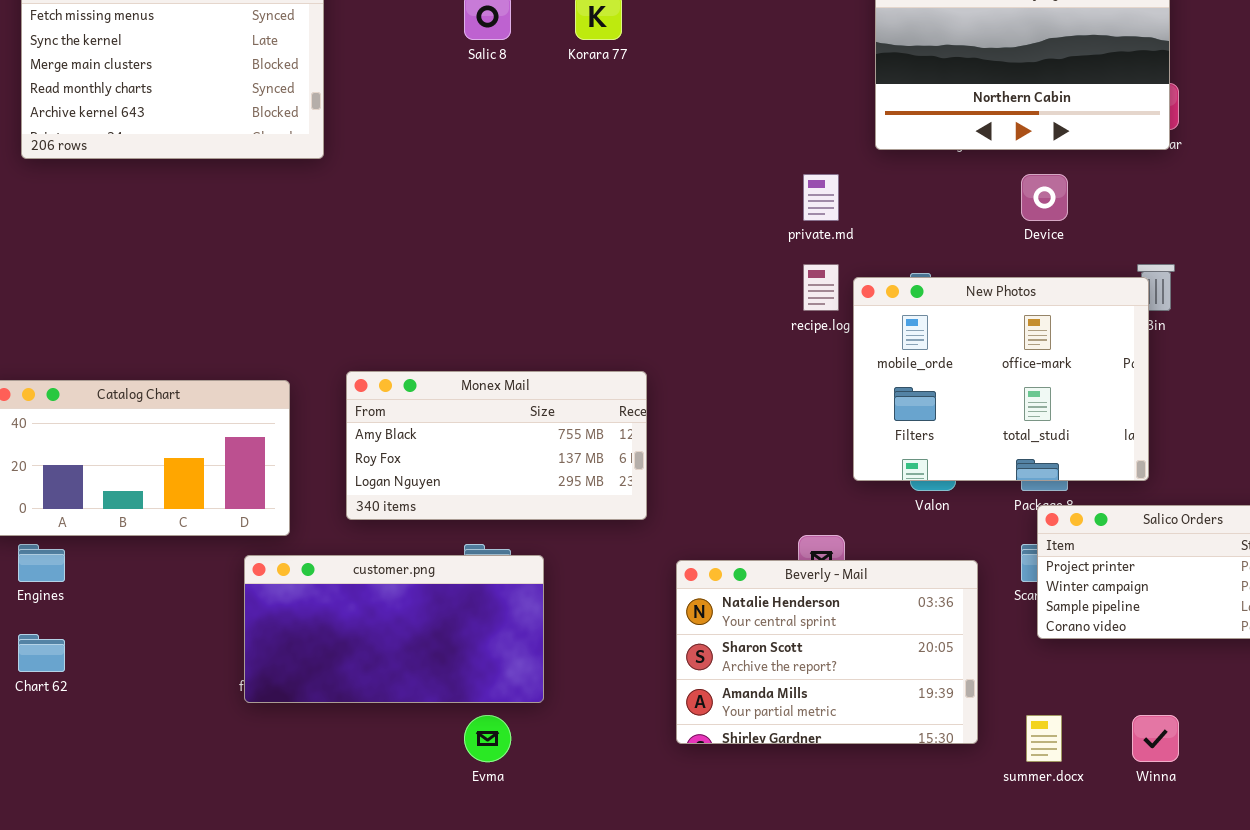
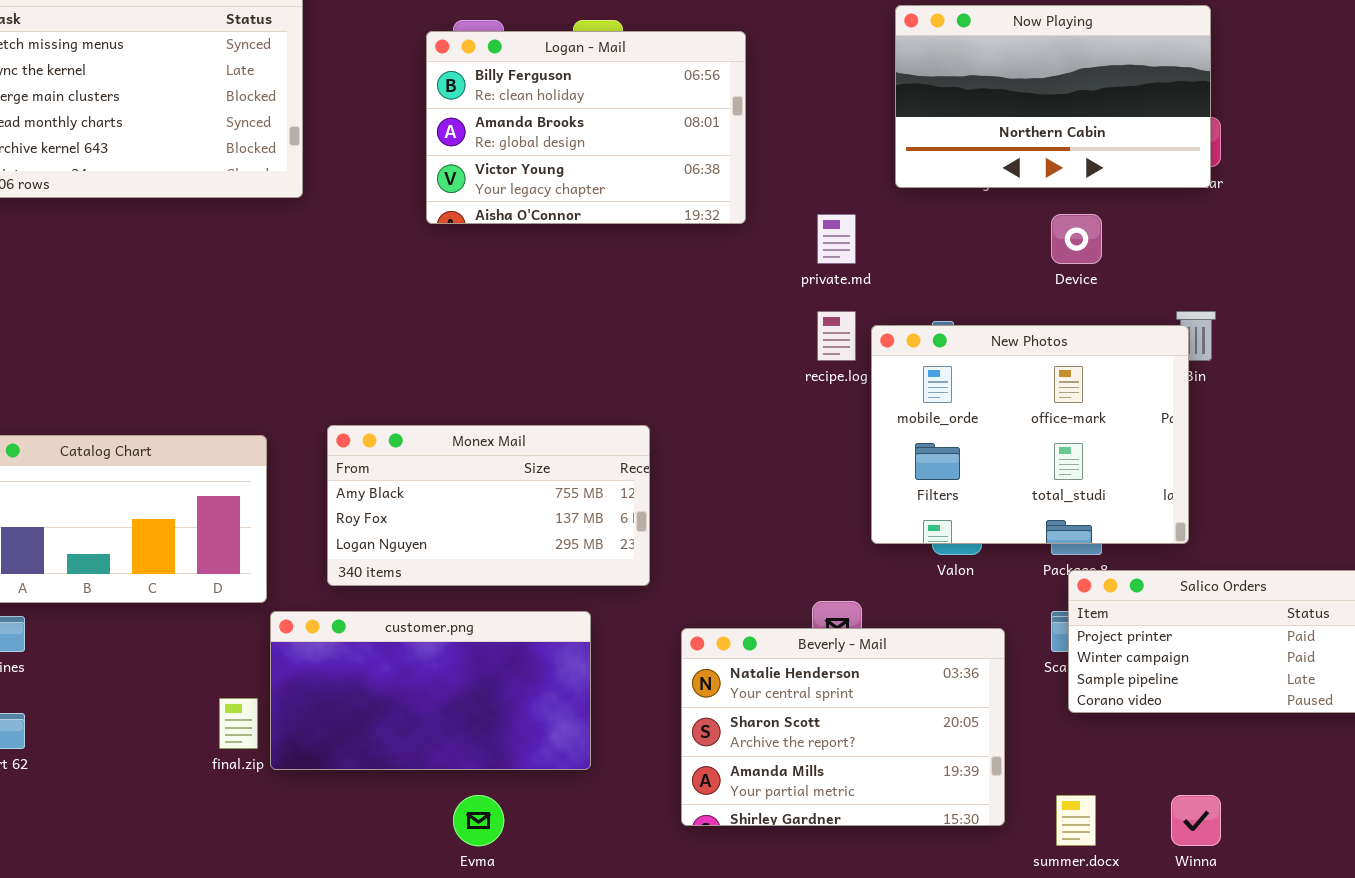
Logan - Mail: none -> [426,31,746,224], opened
customer.png: [244,555,544,703] -> [270,611,591,770], moved

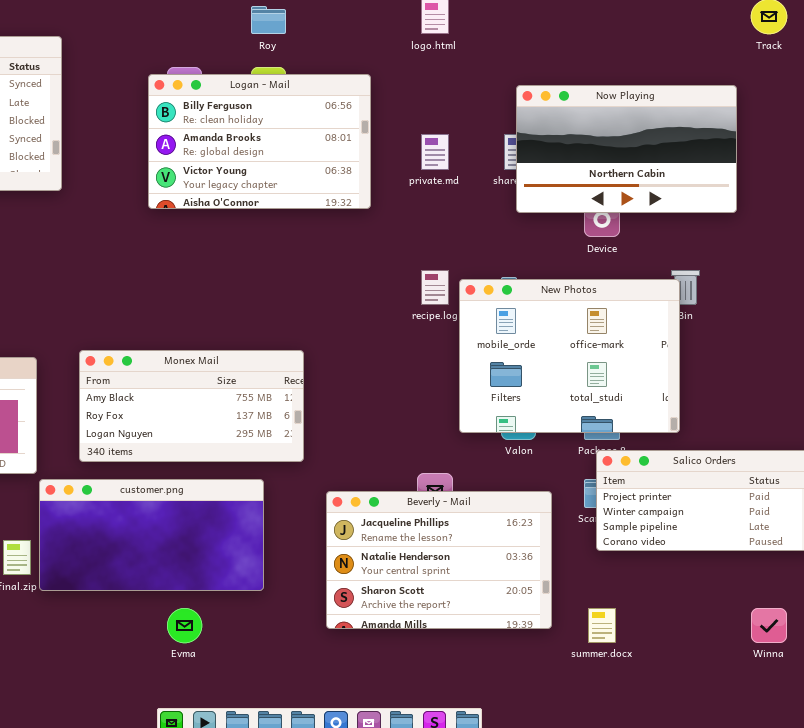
Now Playing: [895,5,1211,188] -> [516,85,737,213], moved
private.md: [817,214,856,264] -> [421,134,449,170], moved
Beverly - Mail: [681,628,1005,826] -> [326,491,552,629], scrolled up 1 row
Winna: [1171,795,1221,846] -> [751,608,787,643], moved

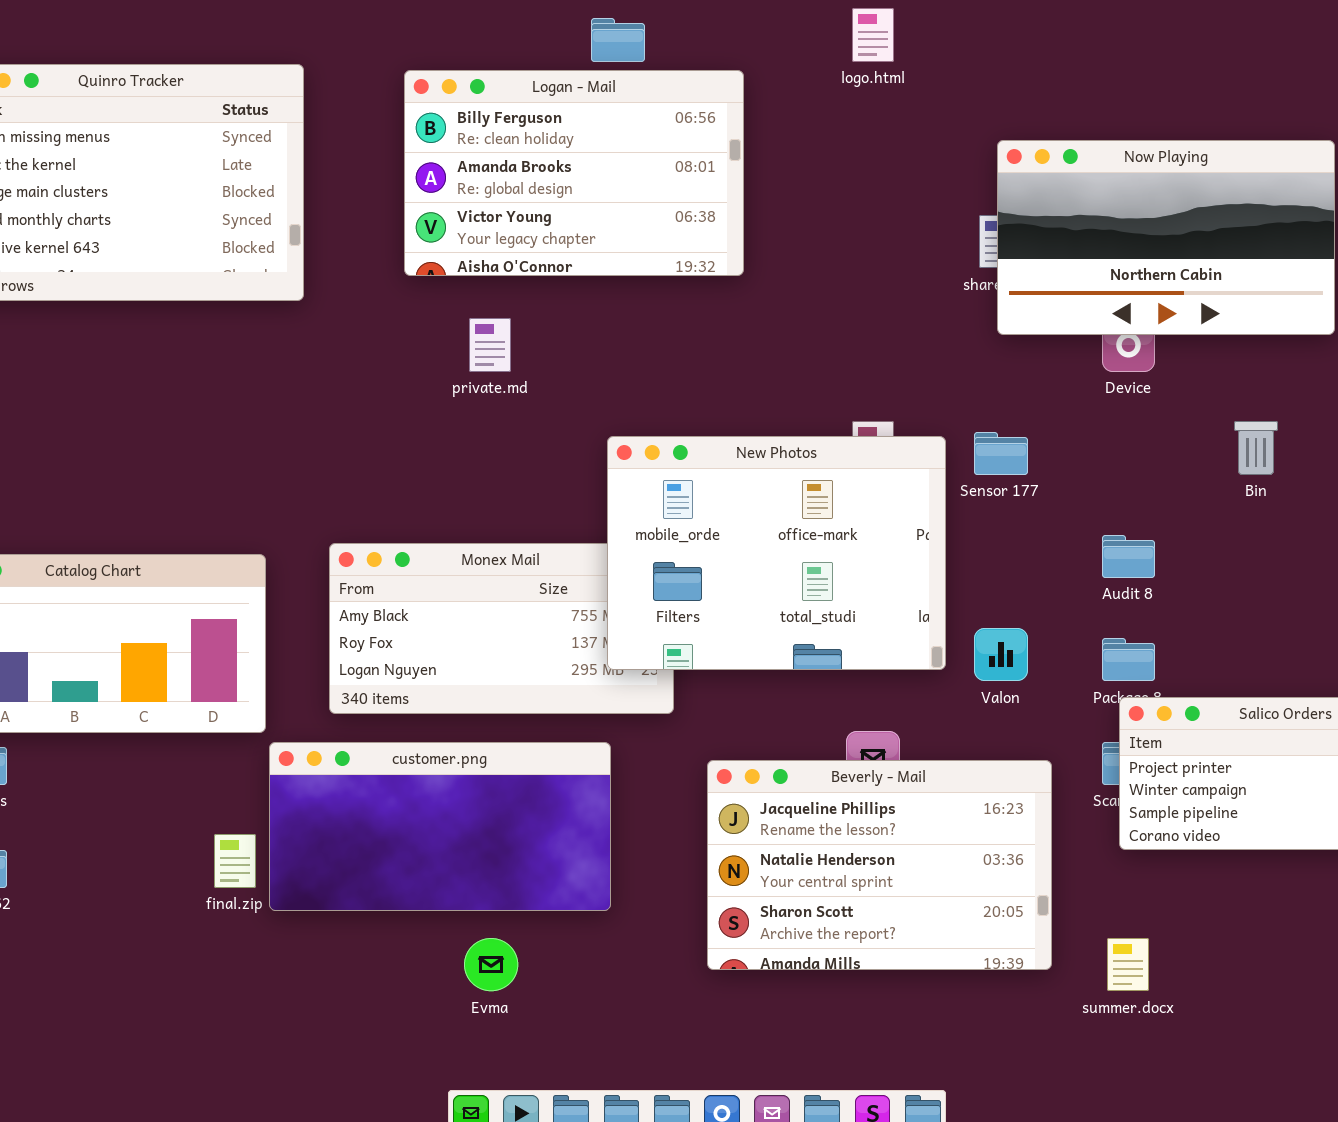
Logan - Mail: [148,74,371,209] -> [404,70,744,276], moved
private.md: [421,134,449,170] -> [469,318,511,372], moved
New Photos: [459,279,680,433] -> [607,436,946,670], moved

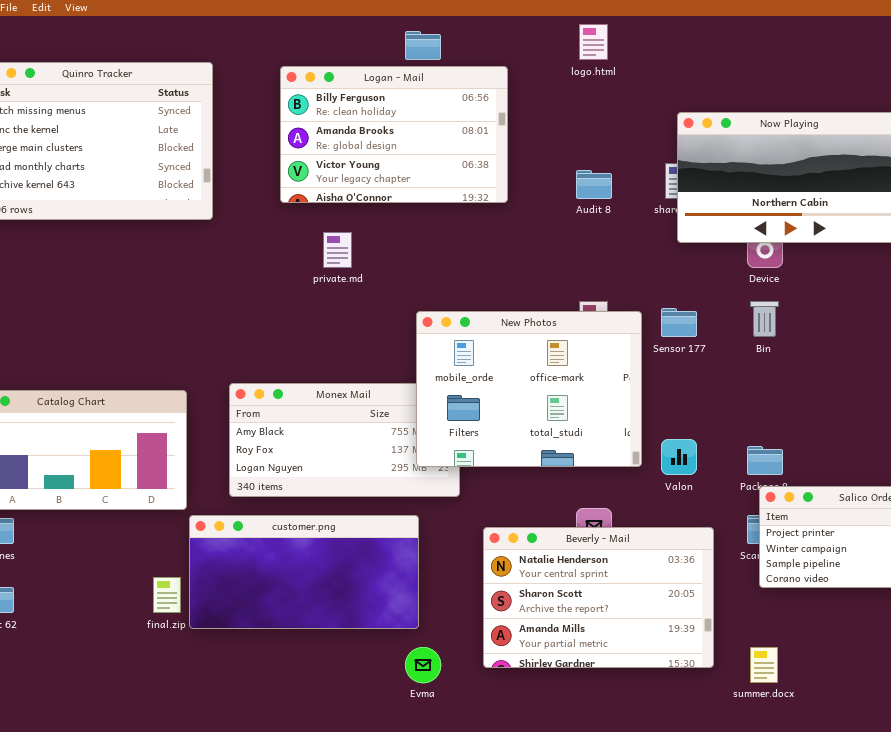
Bin: [1234,421,1278,475] -> [750,301,779,337], moved
Audit 8: [1102,535,1155,578] -> [576,170,612,199], moved
Beverly - Mail: [707,760,1052,970] -> [483,527,714,668], scrolled down 1 row
Evma: [464,938,518,991] -> [405,647,441,683], moved

